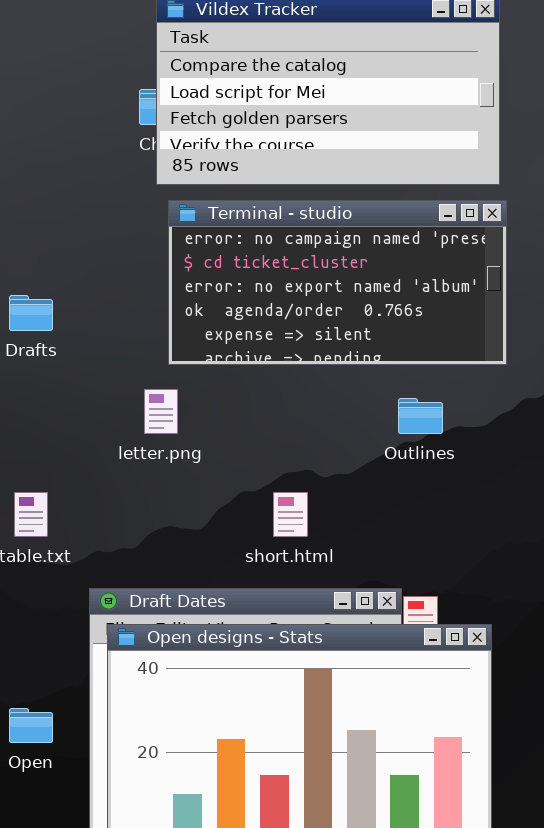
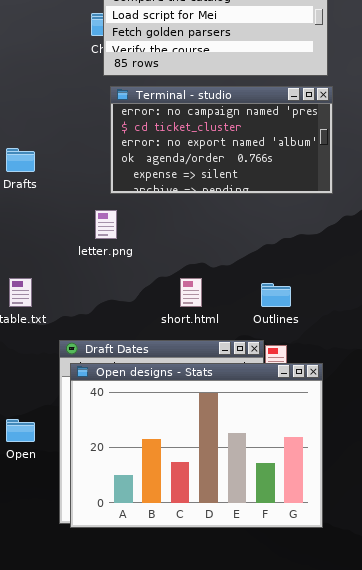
Outlines: [398,398,443,434] -> [261,283,291,307], moved

